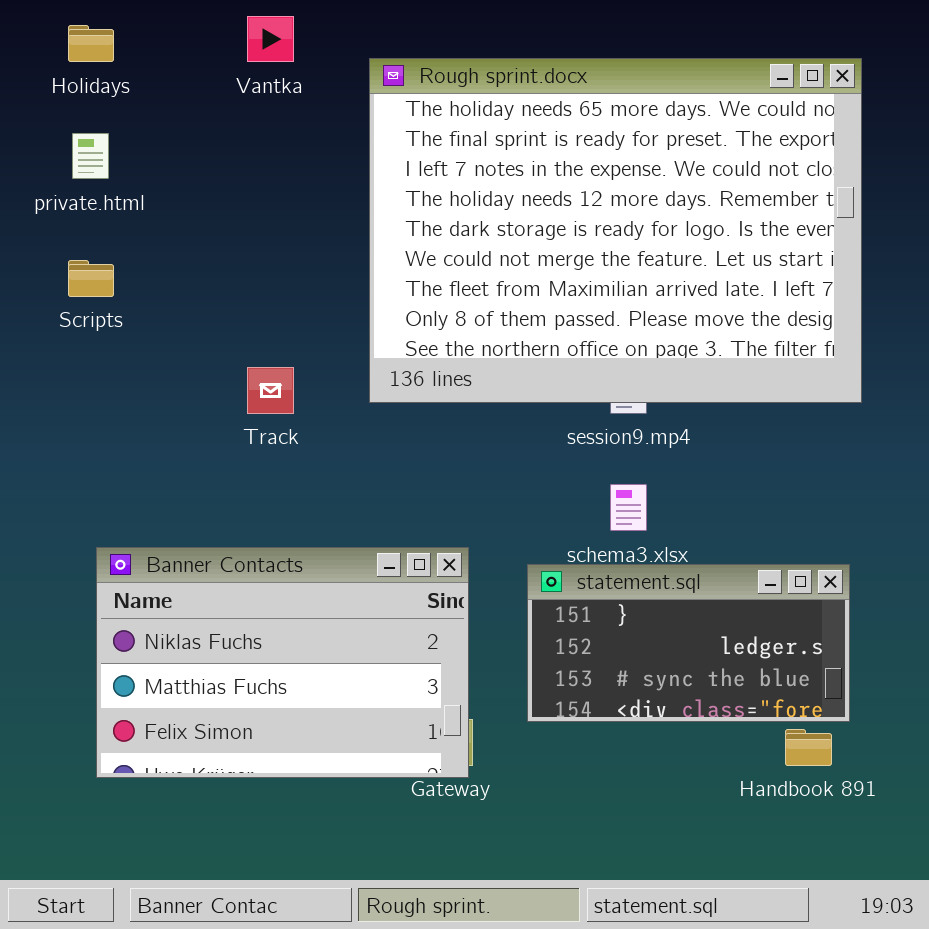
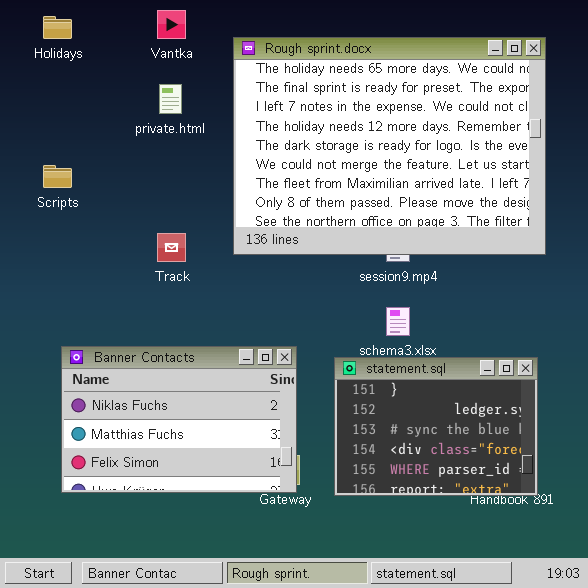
private.html: [72,133,109,179] -> [159,84,182,114], moved
statement.sql: [527,564,850,722] -> [334,357,538,496], resized

